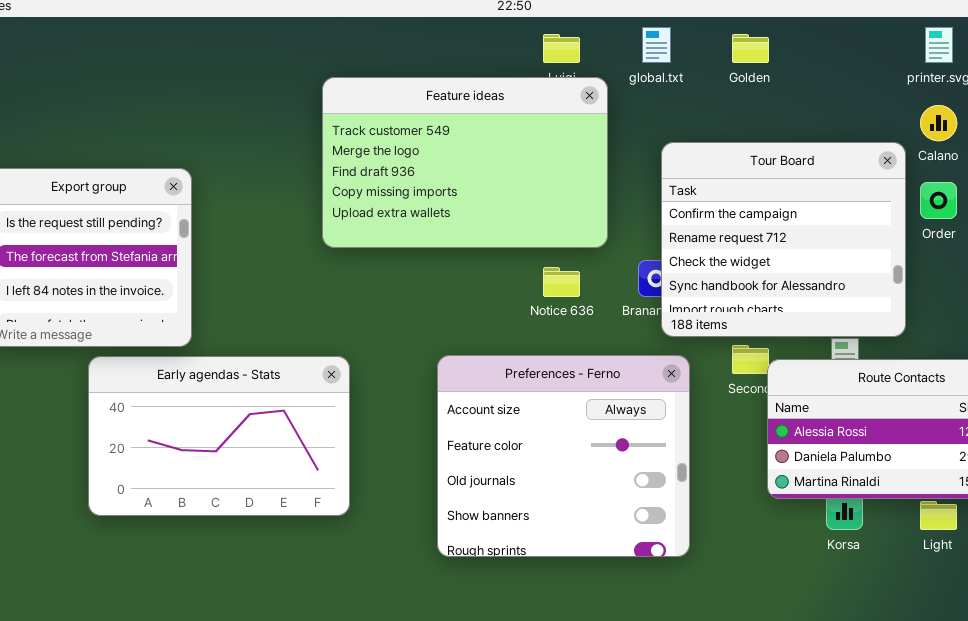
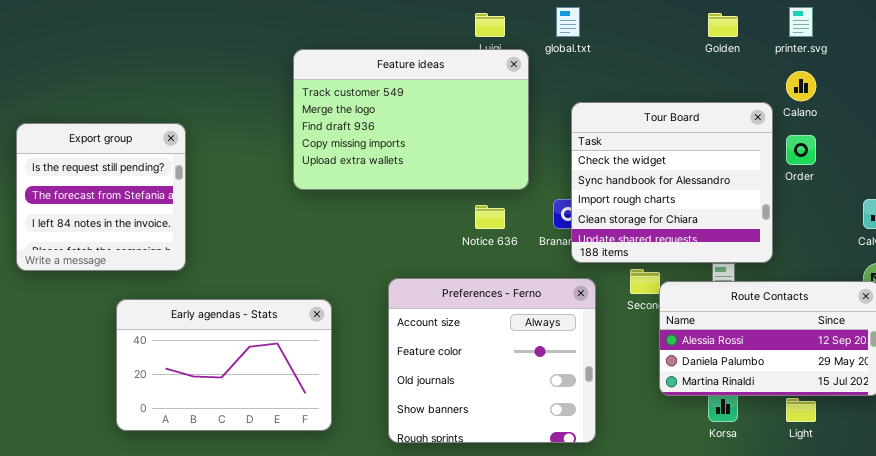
Golden: [732,34,769,63] -> [708,13,738,37], moved
Tour Board: [661,142,906,337] -> [571,102,773,263], scrolled down 2 rows
Early agendas - Stats: [88,356,350,516] -> [116,299,332,431], moved

